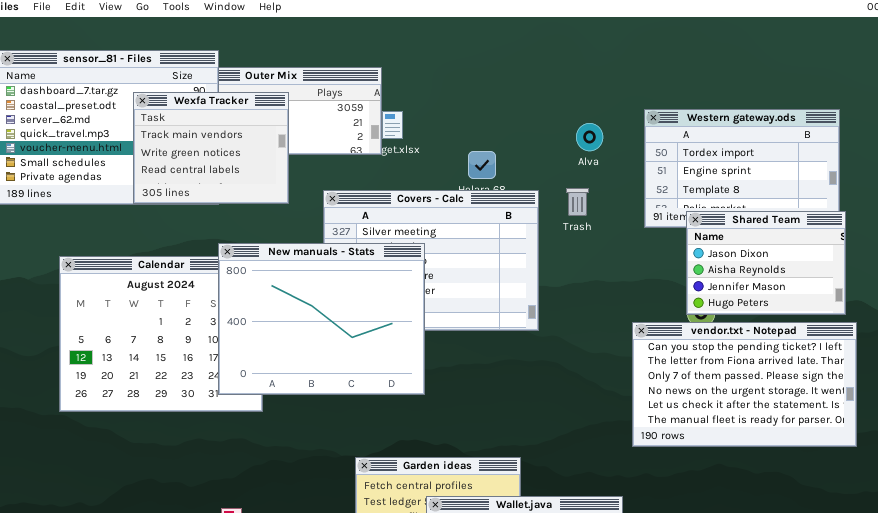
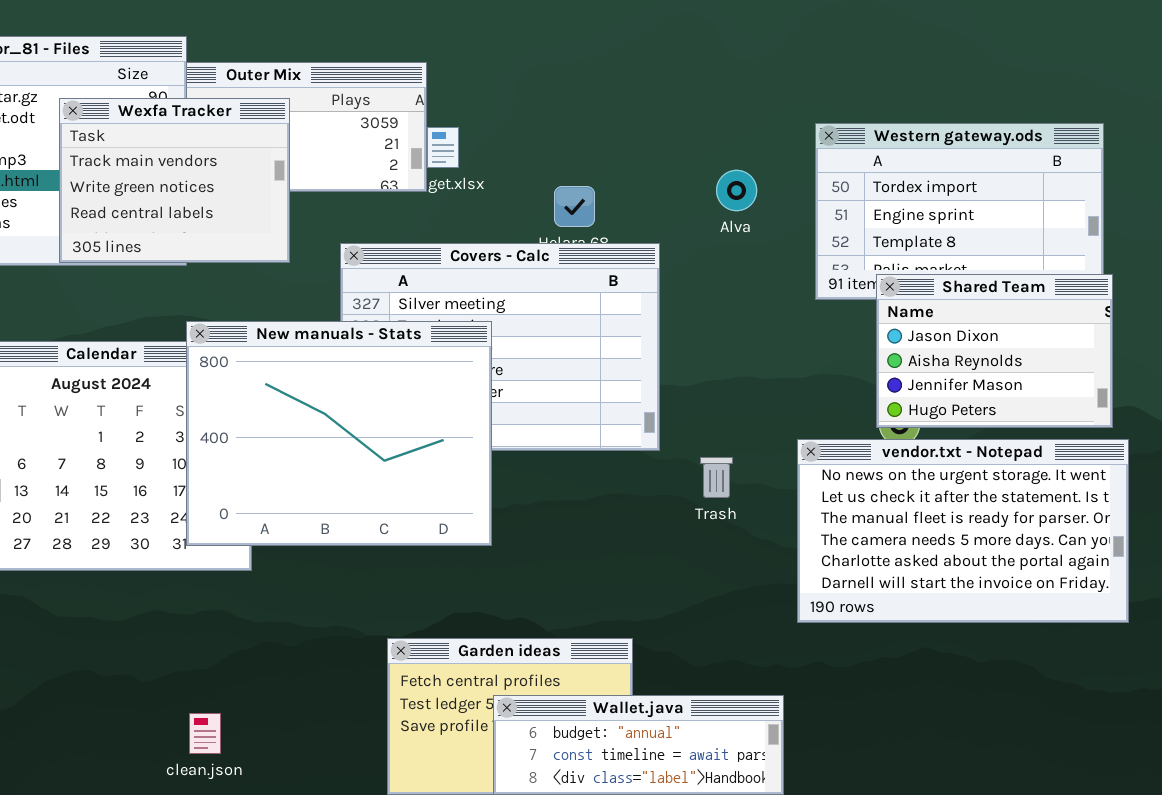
Alva: [576,123,603,151] -> [716,170,757,211], moved
Trash: [566,188,589,216] -> [700,457,733,498], moved
vendor.txt - Notepad: [632,322,857,447] -> [797,439,1129,623], scrolled down 3 rows

